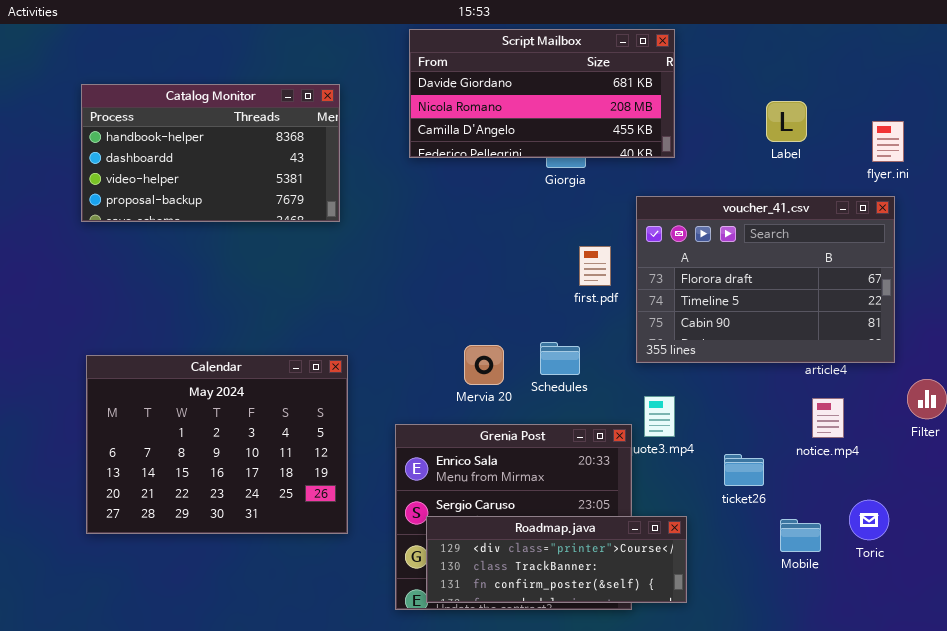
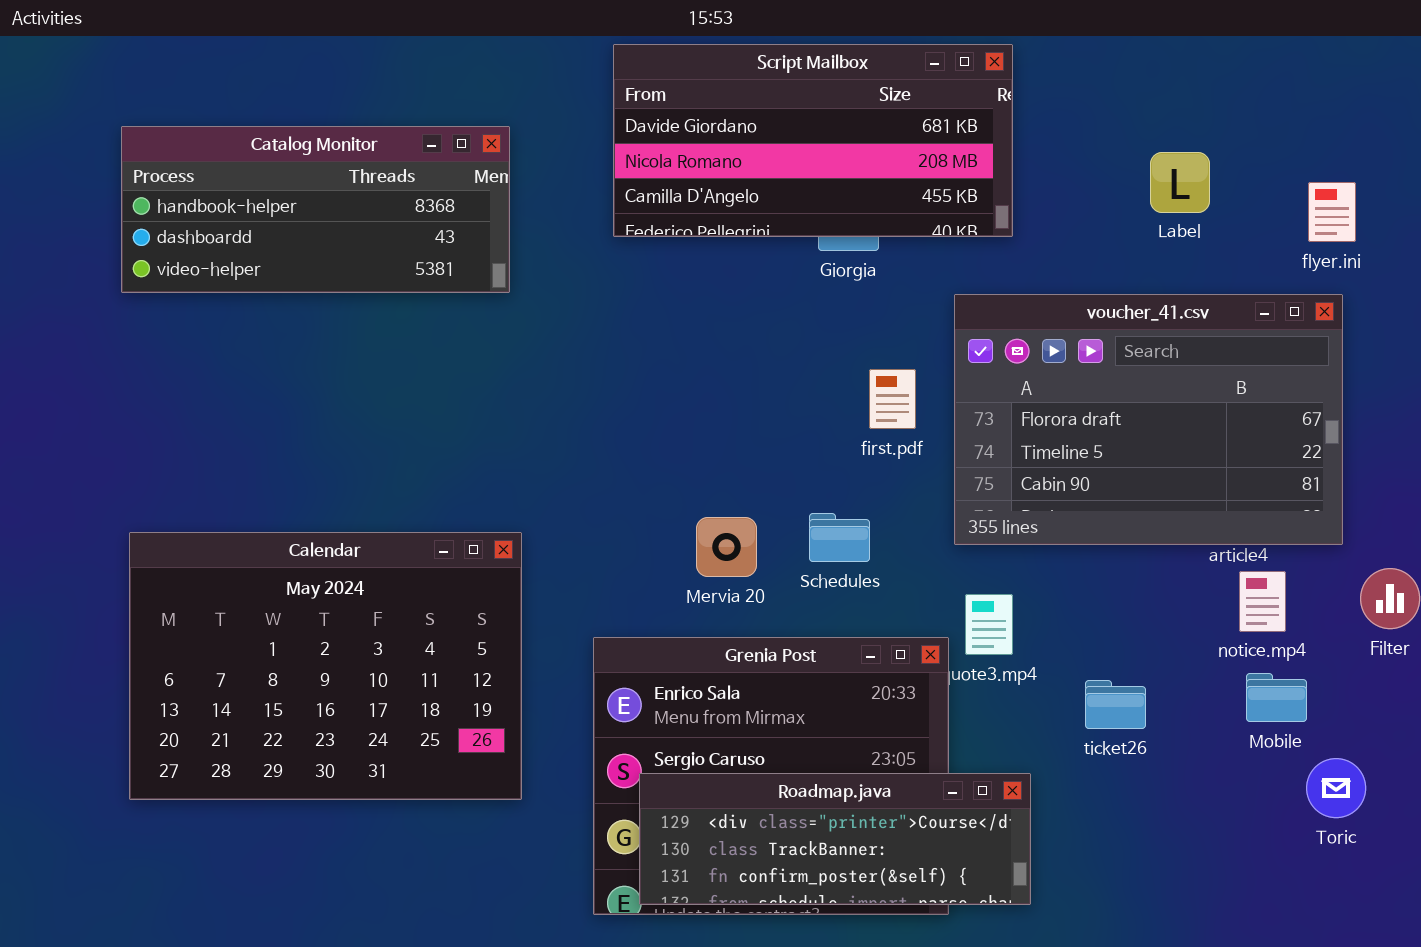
Catalog Monitor: [81,84,340,222] -> [121,126,510,293], resized
notice.mp4: [812,398,844,438] -> [1239,571,1286,632], moved
Toric: [849,500,889,540] -> [1306,758,1366,818], moved
Mobile: [780,519,821,552] -> [1246,673,1307,722], moved

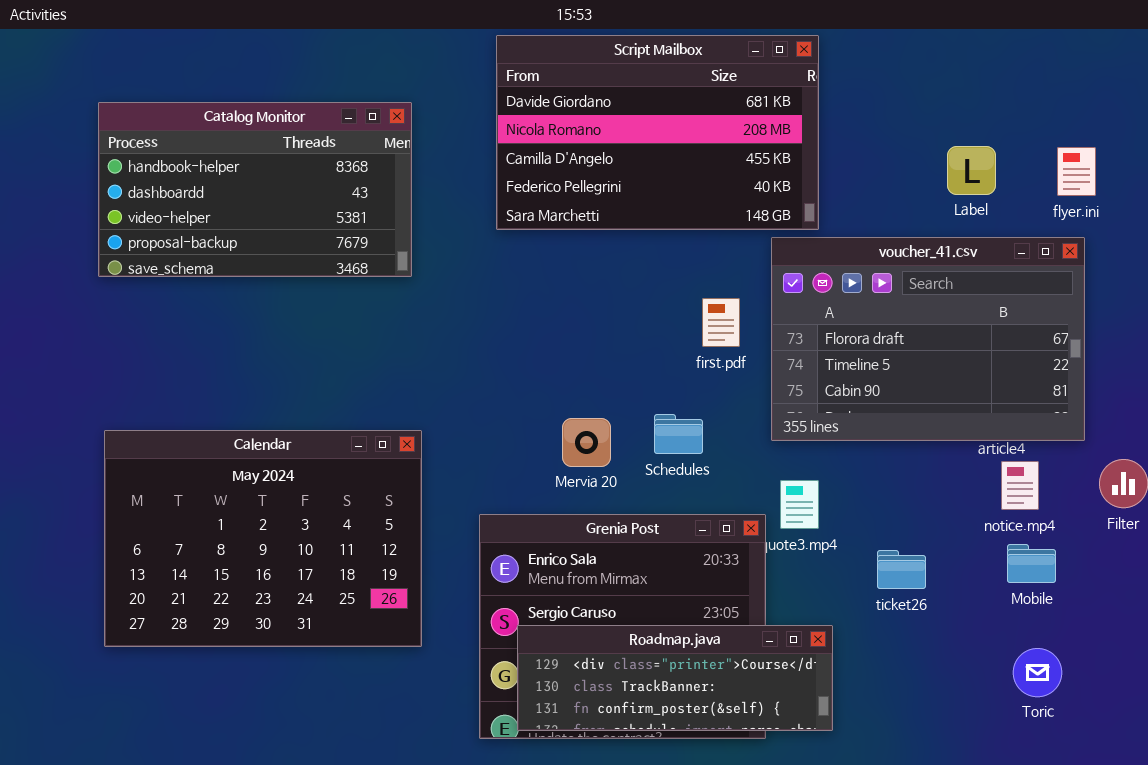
Script Mailbox: [613,44,1013,237] -> [496,35,819,230], resized
Catalog Monitor: [121,126,510,293] -> [98,102,412,277], resized
Label: [1150,152,1210,213] -> [947,146,996,195], moved
Toric: [1306,758,1366,818] -> [1013,648,1062,697], moved

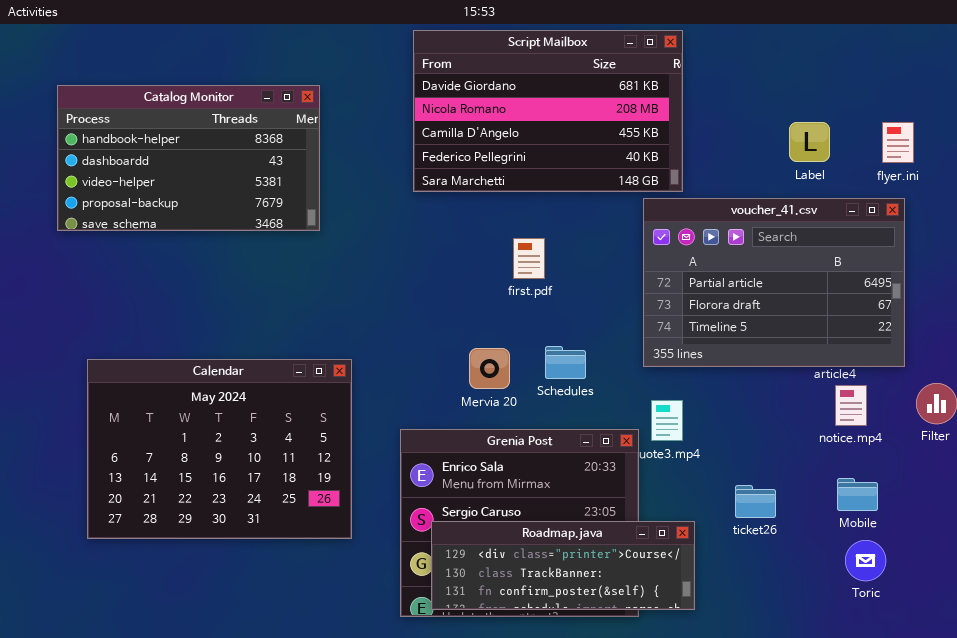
Catalog Monitor: [98,102,412,277] -> [57,85,320,231], moved
voucher_41.csv: [771,237,1085,441] -> [643,198,905,367], scrolled up 1 row
first.pdf: [702,298,740,347] -> [513,238,545,279], moved
Mobile: [1007,544,1056,583] -> [837,478,878,511], moved
ticket26: [877,550,926,589] -> [735,485,776,518], moved

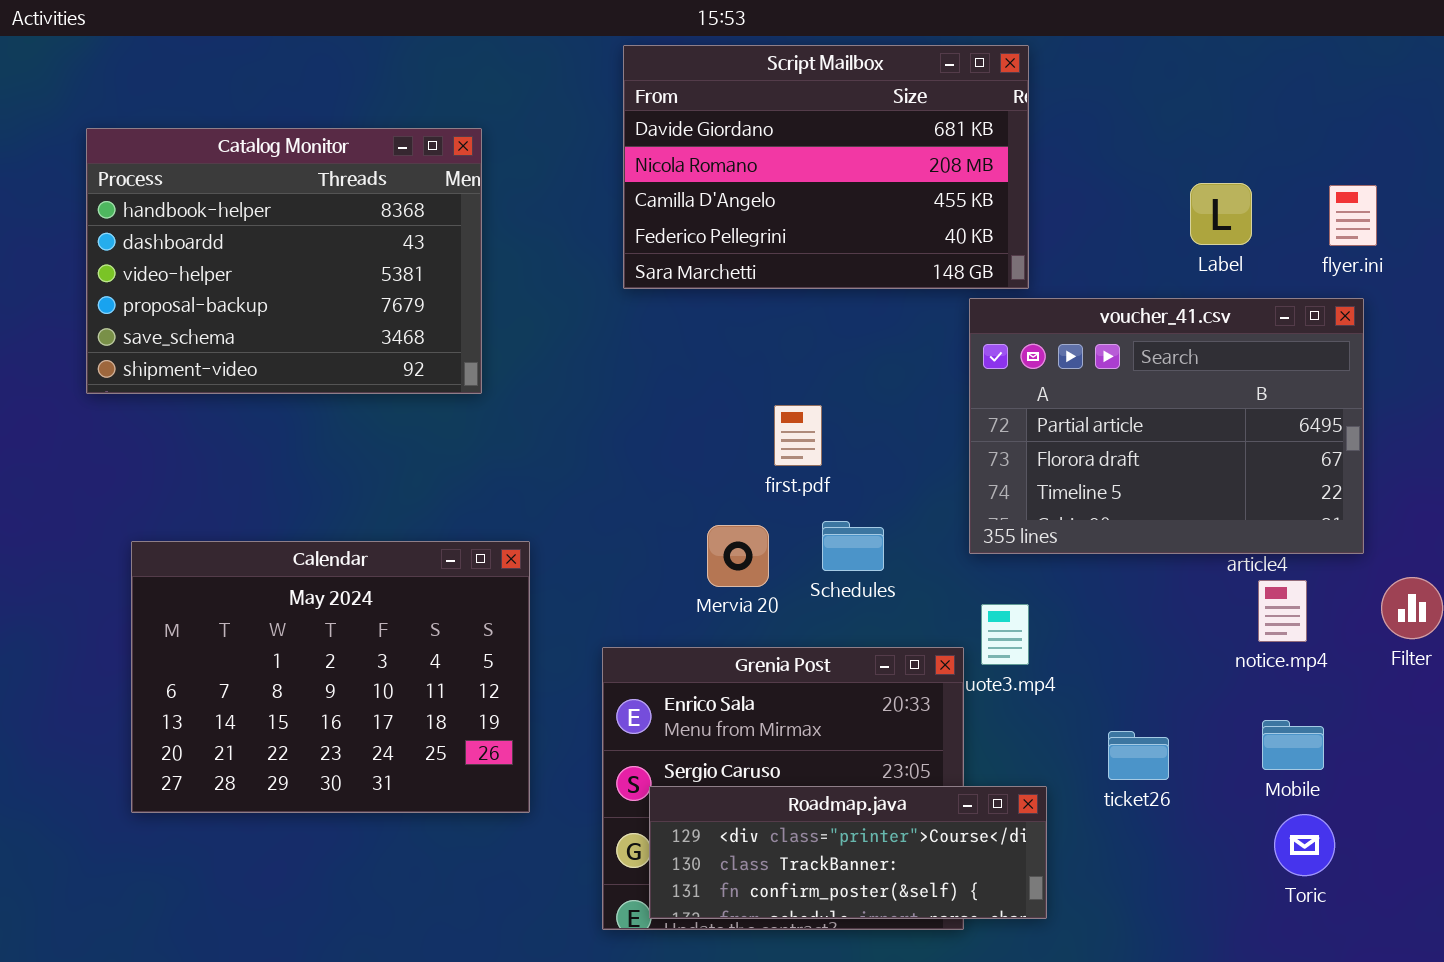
Catalog Monitor: [57,85,320,231] -> [86,128,482,394], resized
first.pdf: [513,238,545,279] -> [774,405,822,466], moved

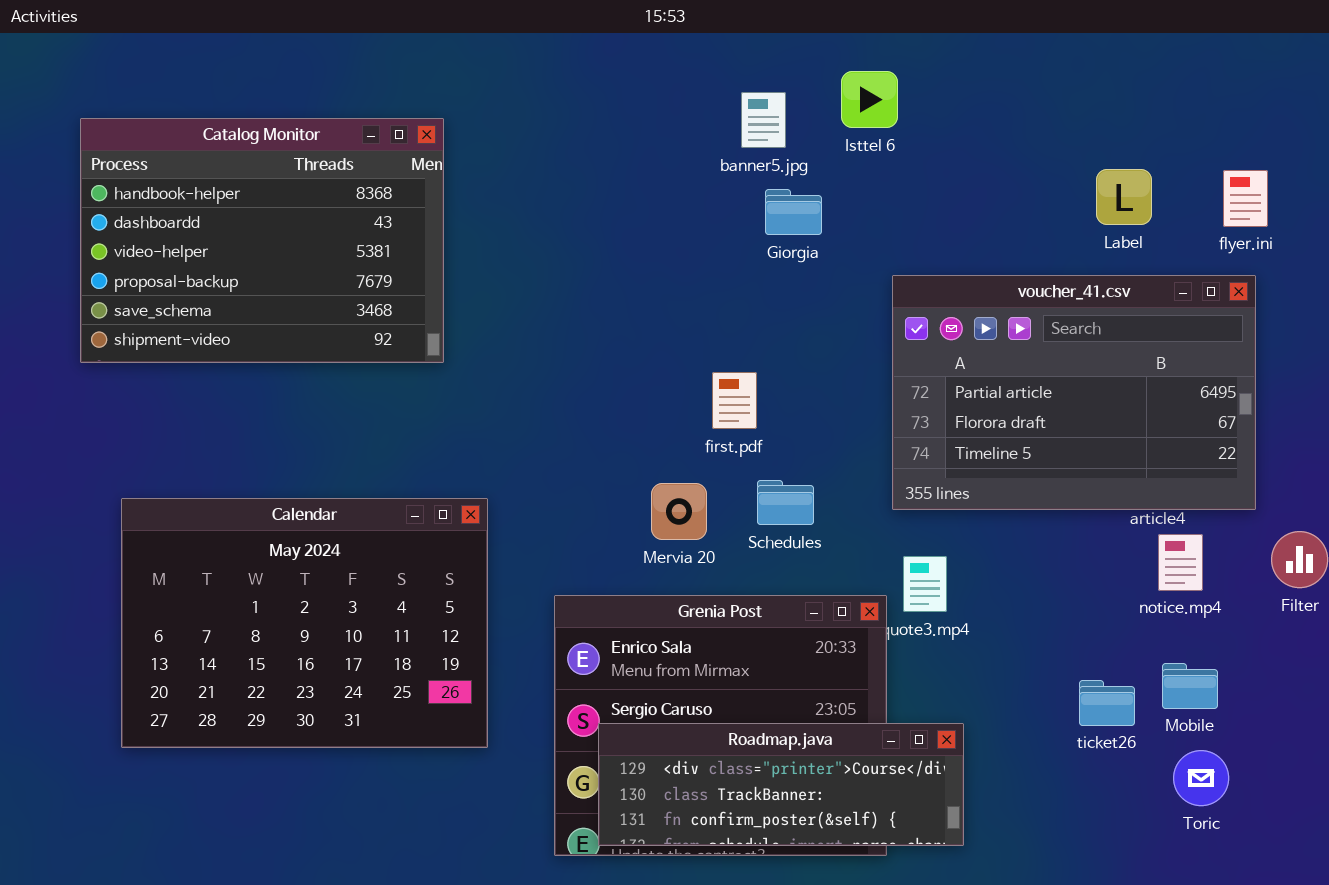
Script Mailbox: [623,45,1029,289] -> none, closed
ticket26: [1108,731,1169,780] -> [1079,680,1135,726], moved

